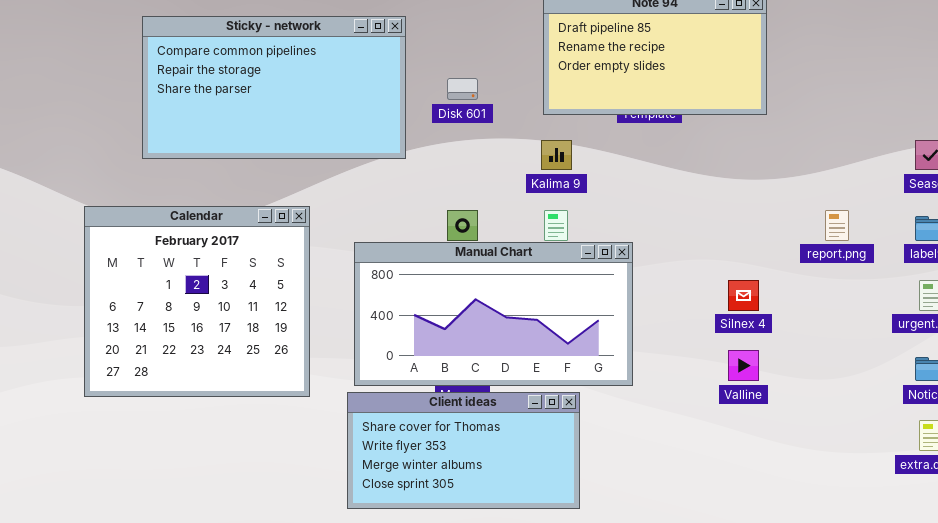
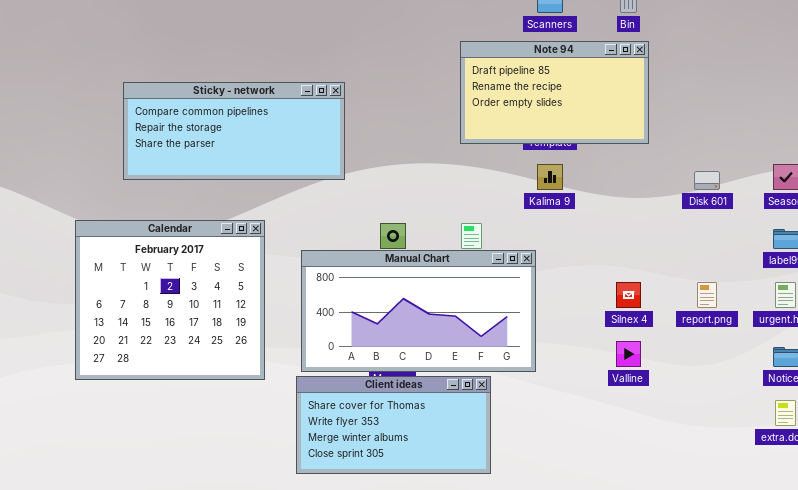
Sticky - network: [142,16,406,159] -> [123,82,345,180], resized
Disk 601: [447,78,478,100] -> [694,171,720,190], moved
Kalima 9: [541,140,572,170] -> [537,164,563,190], moved
report.png: [825,210,849,241] -> [697,282,717,308], moved

